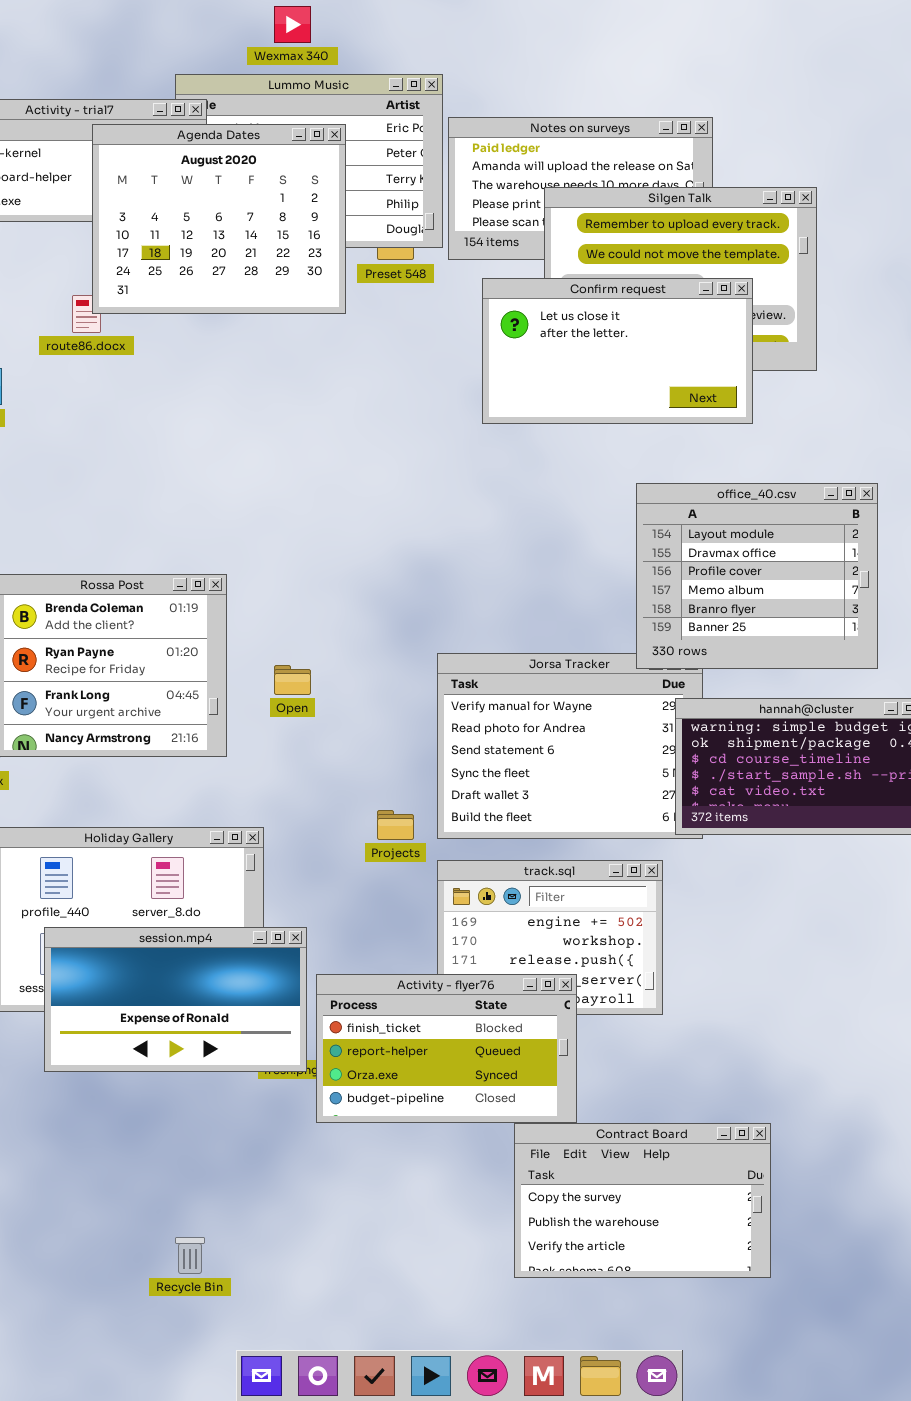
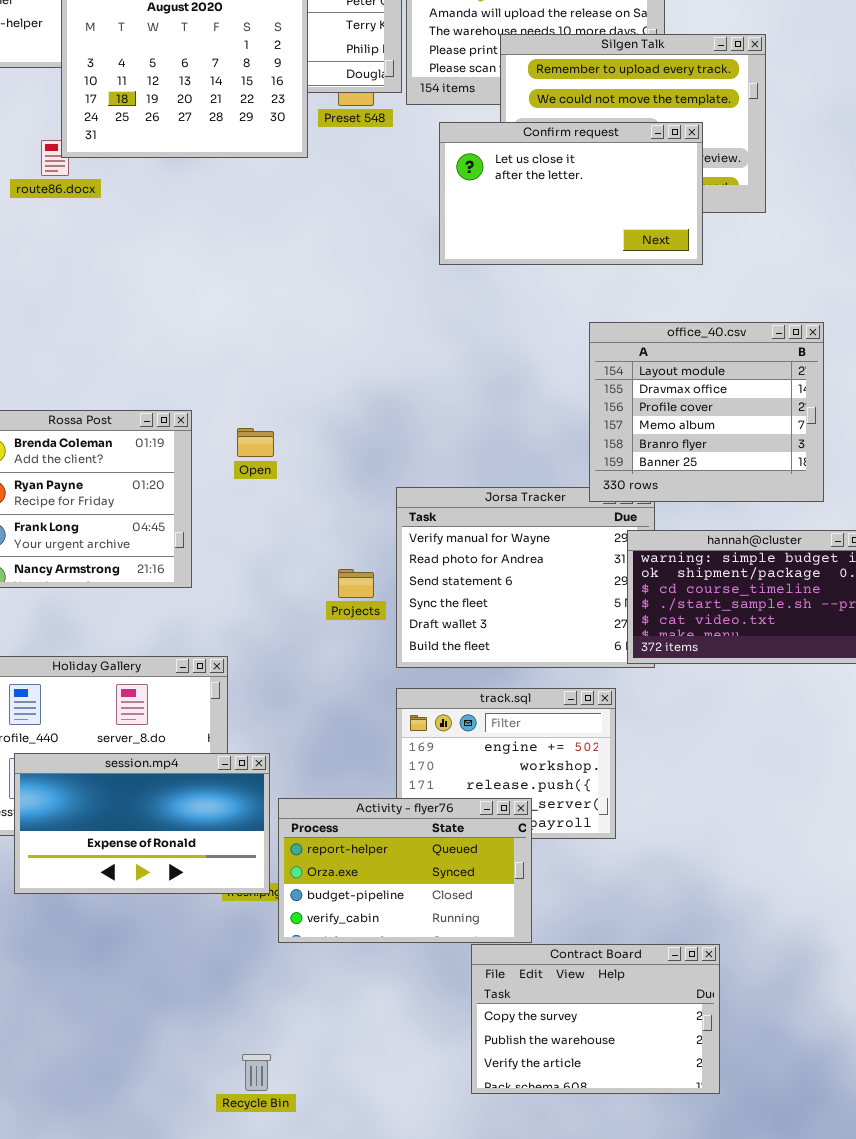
Open: [274,665,311,695] -> [237,428,274,457], moved
Projects: [377,810,414,840] -> [338,569,374,598], moved
Activity - flyer76: [316,974,577,1123] -> [278,798,532,943], scrolled down 1 row
Recycle Bin: [175,1237,205,1274] -> [242,1054,271,1091], moved

